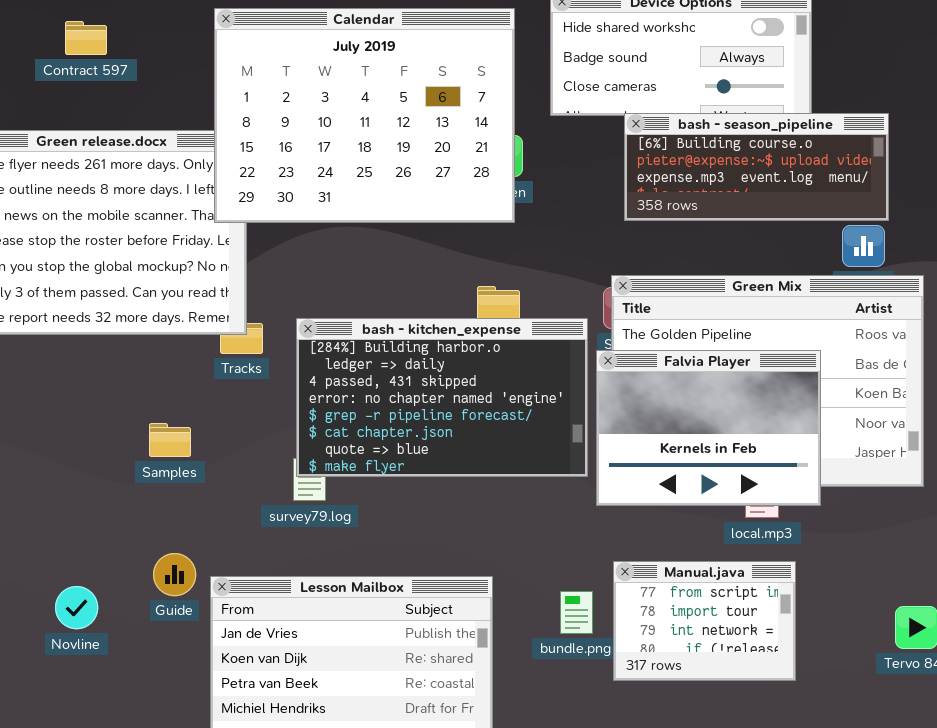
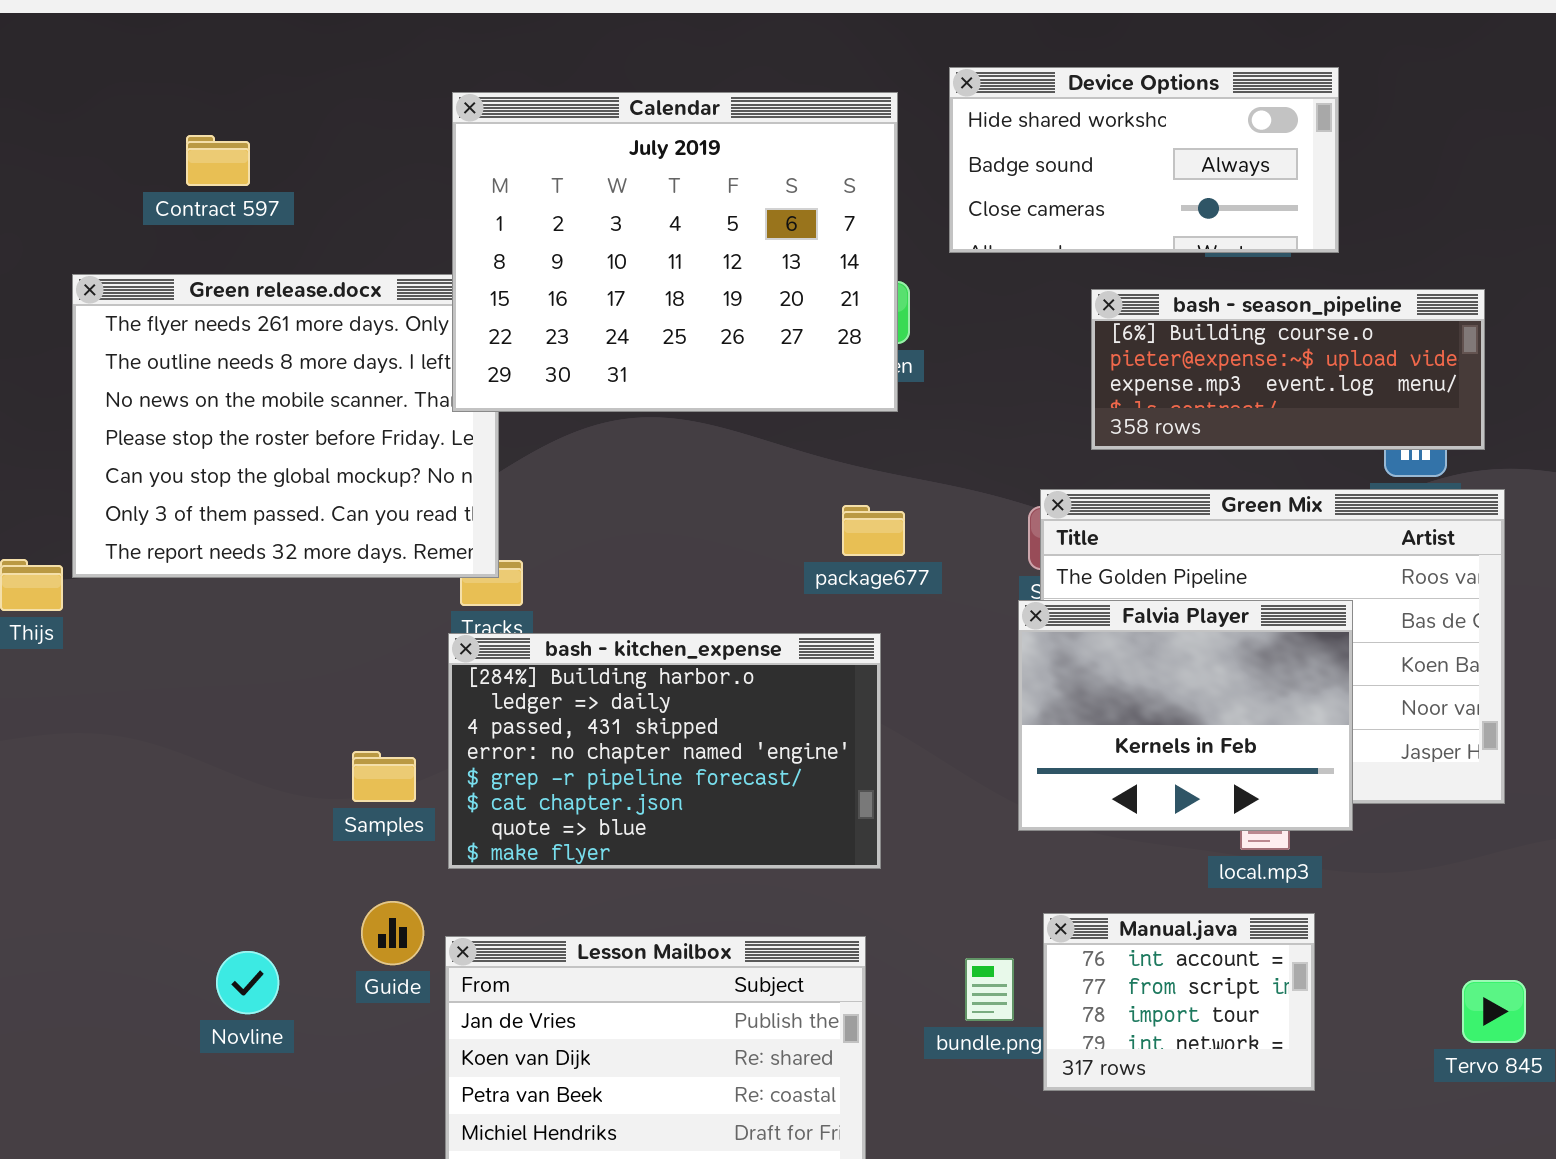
Contract 597: [65,21,107,55] -> [186,135,250,186], moved
bash - season_pipeline: [624,113,889,221] -> [1091,289,1485,450], moved
bash - kitchen_expense: [296,318,588,477] -> [448,633,881,869], moved
Samples: [149,423,191,457] -> [352,751,416,802], moved
Manual.java: [613,561,796,681] -> [1043,913,1315,1091], scrolled up 1 row

